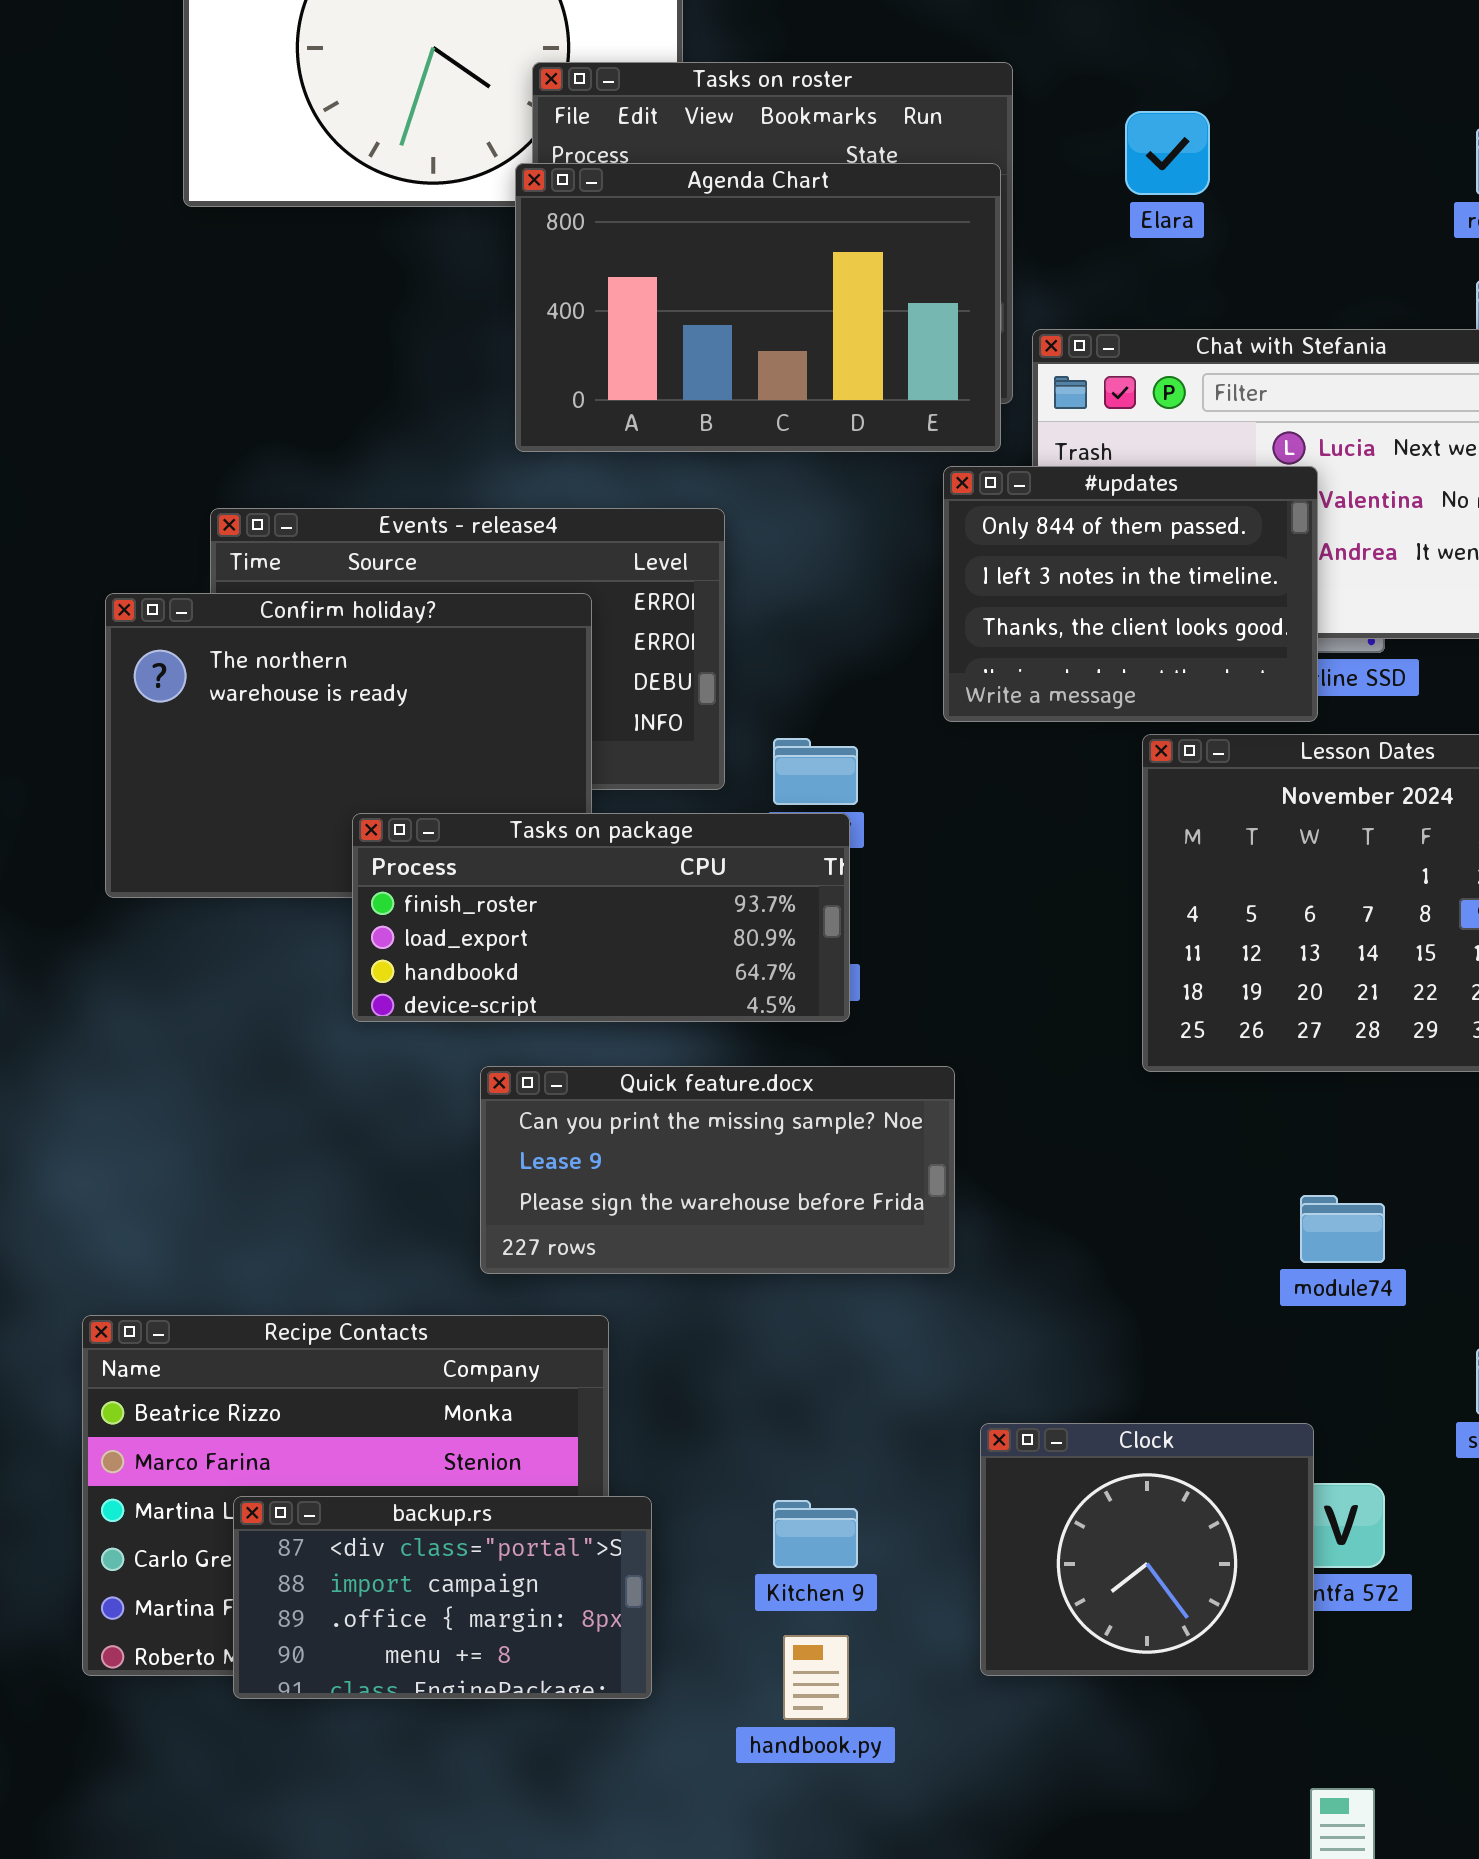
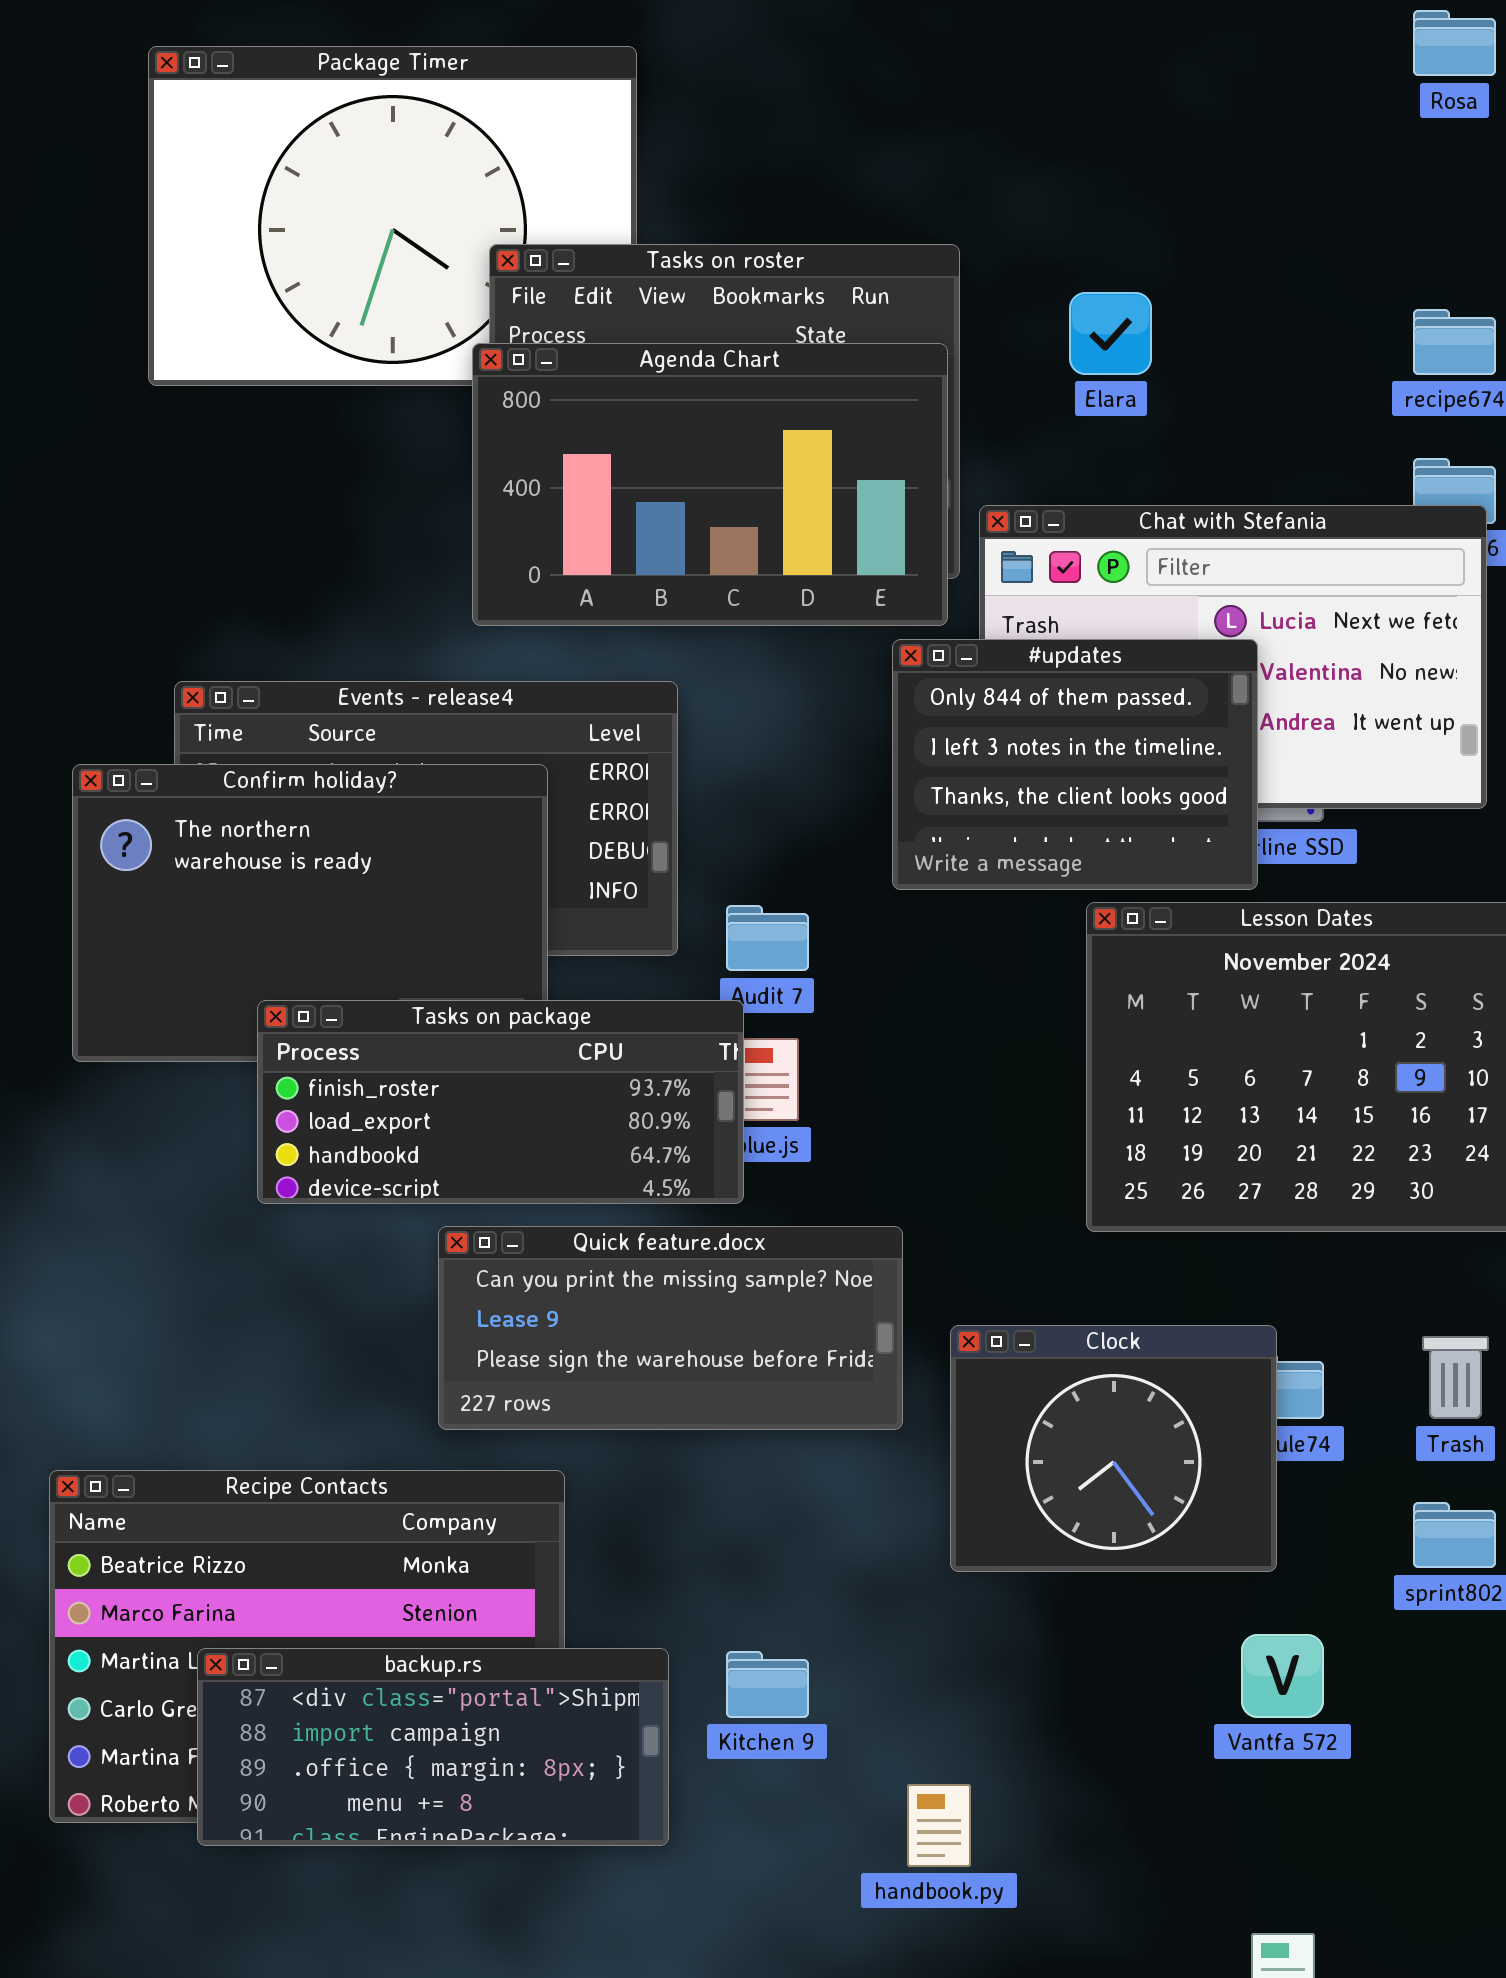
Tasks on package: [352,813,850,1022] -> [257,1000,744,1204], moved
Clock: [980,1423,1314,1676] -> [950,1325,1277,1572], moved
backup.rs: [233,1496,652,1699] -> [197,1648,669,1846], resized
handbook.py: [783,1635,849,1720] -> [907,1784,971,1867], moved

